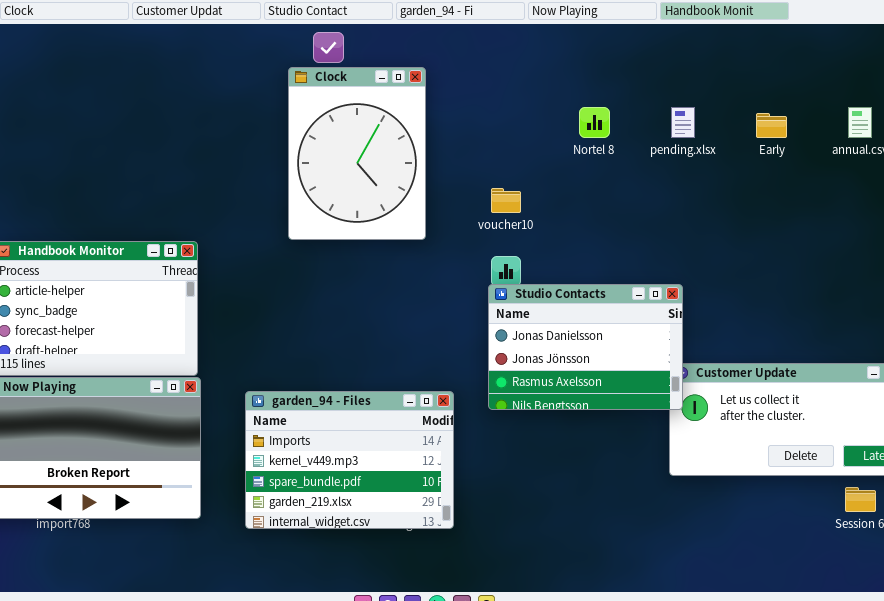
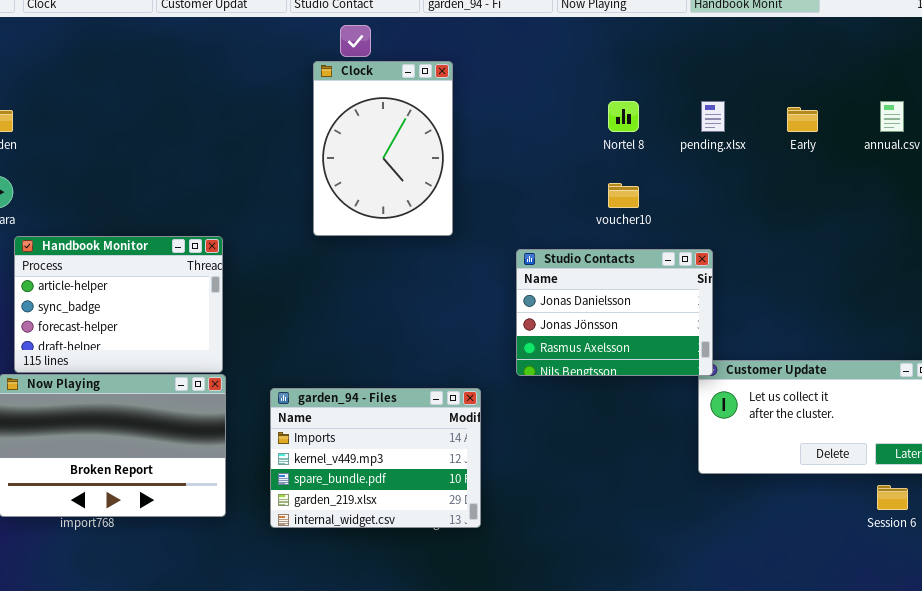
voucher10: [491,188,521,213] -> [608,183,639,208], moved
Studio Contacts: [488,284,683,410] -> [516,249,713,376], moved

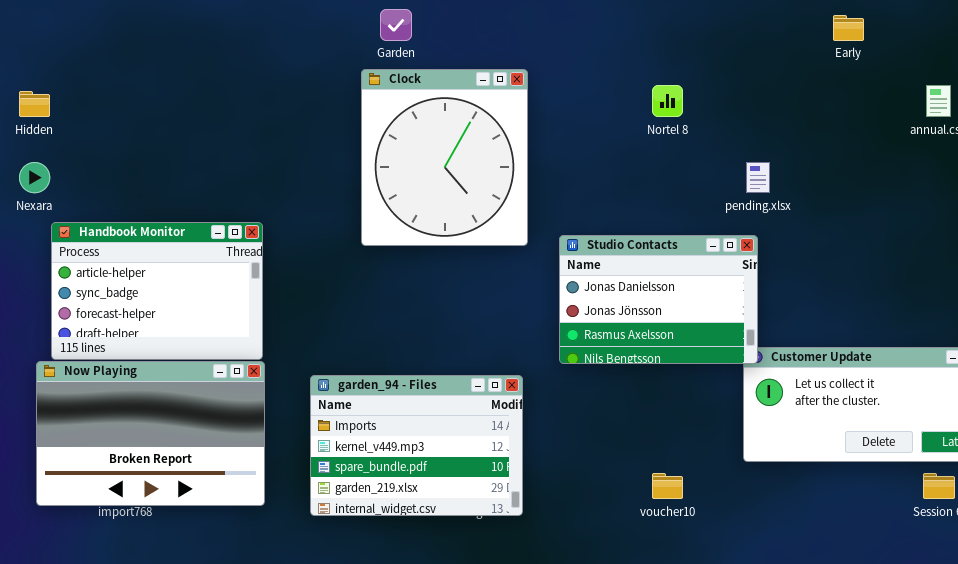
Clock: [313,61,453,236] -> [361,69,528,246], moved, resized
pending.xlsx: [701,101,725,132] -> [746,162,770,193], moved
Early: [787,107,818,132] -> [833,15,864,41], moved
voucher10: [608,183,639,208] -> [652,473,683,499], moved

